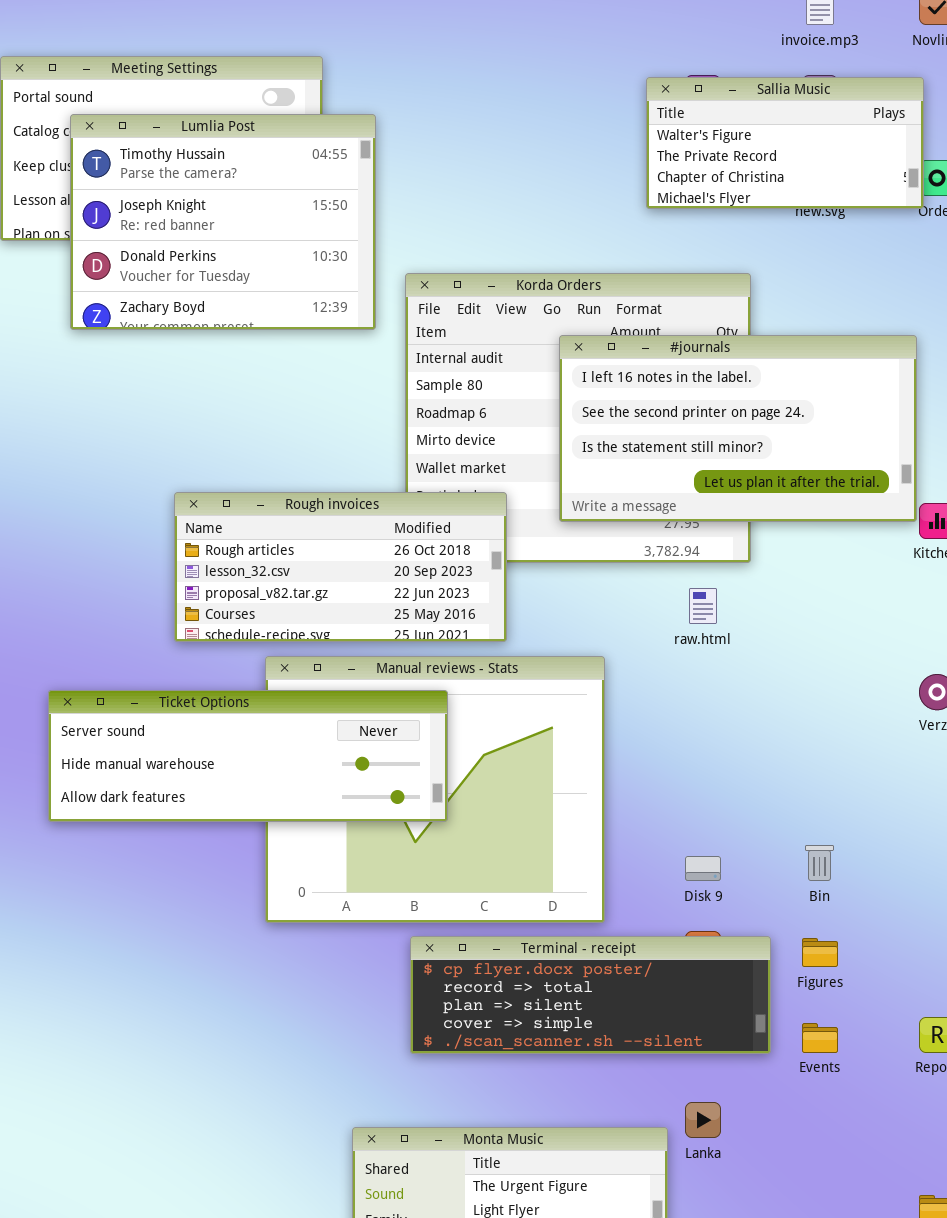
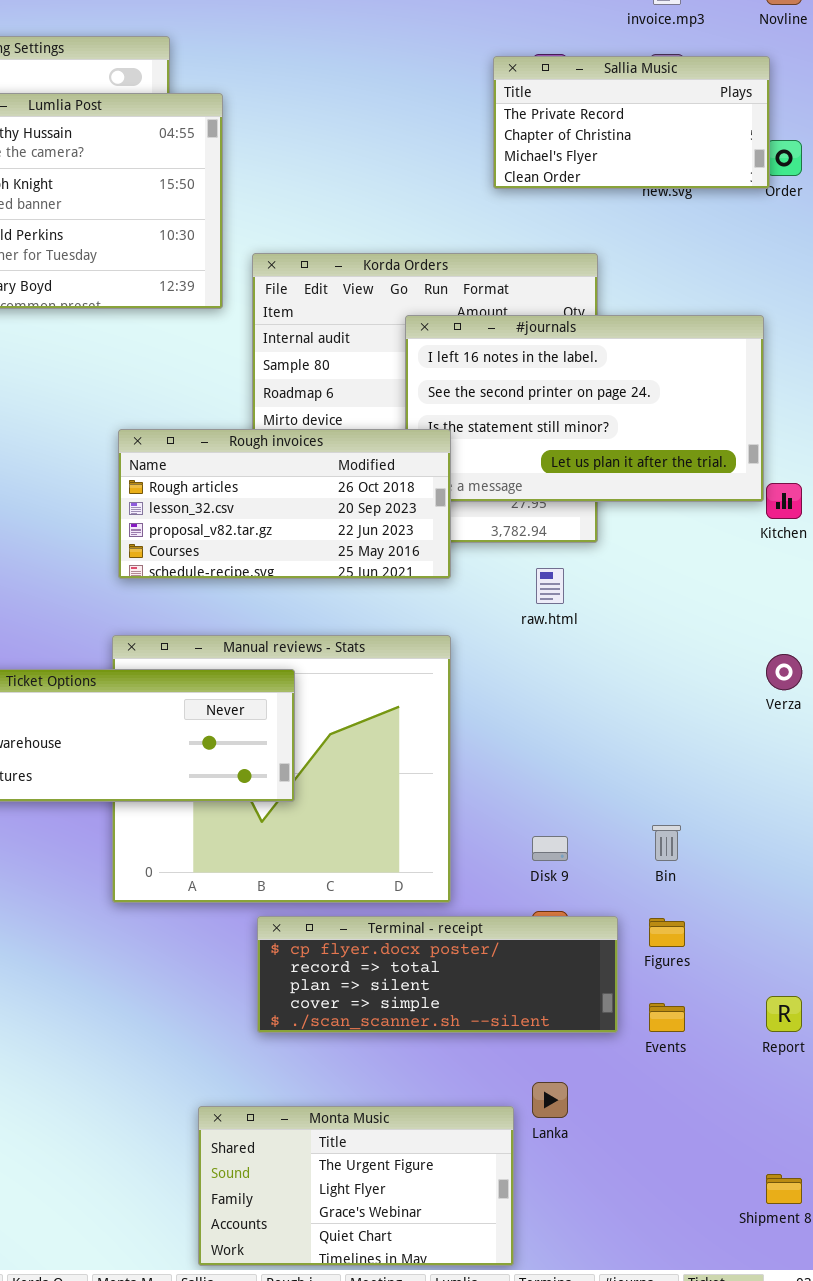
Sallia Music: [646,77,924,209] -> [493,56,770,189], scrolled down 1 row
Rough invoices: [174,492,507,642] -> [118,429,451,579], moved

